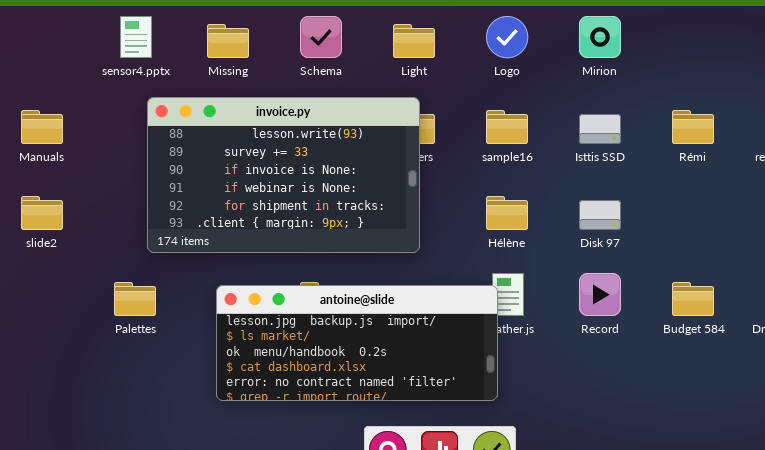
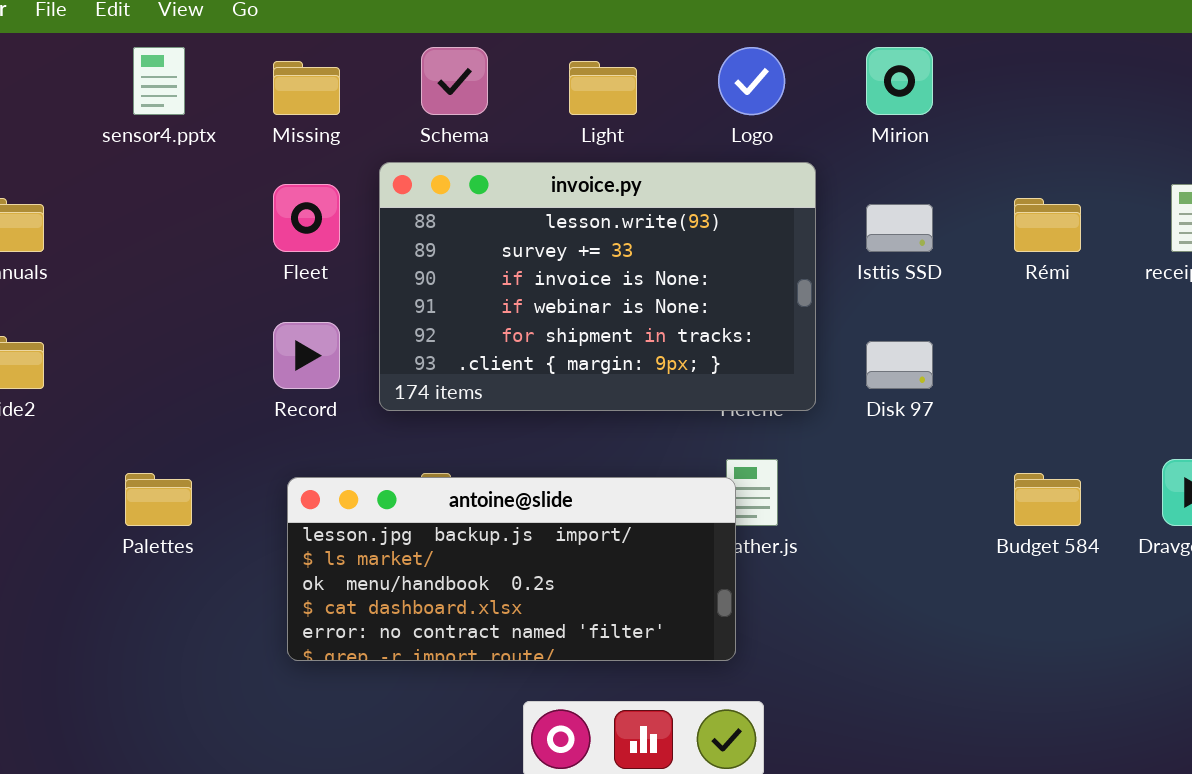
invoice.py: [147,97,420,253] -> [379,162,816,411], moved
Record: [579,273,621,316] -> [273,322,340,389], moved

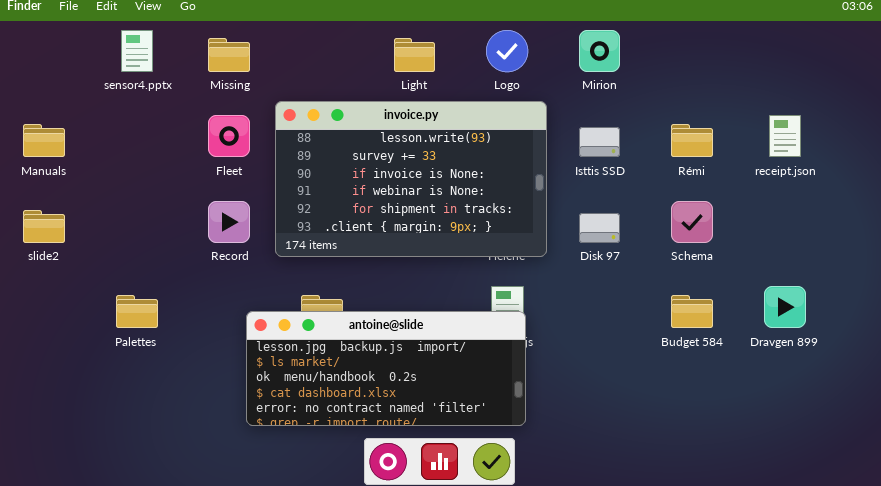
Schema: [421,47,488,115] -> [671,201,713,243], moved
antoine@slide: [287,477,736,661] -> [246,311,526,426], moved

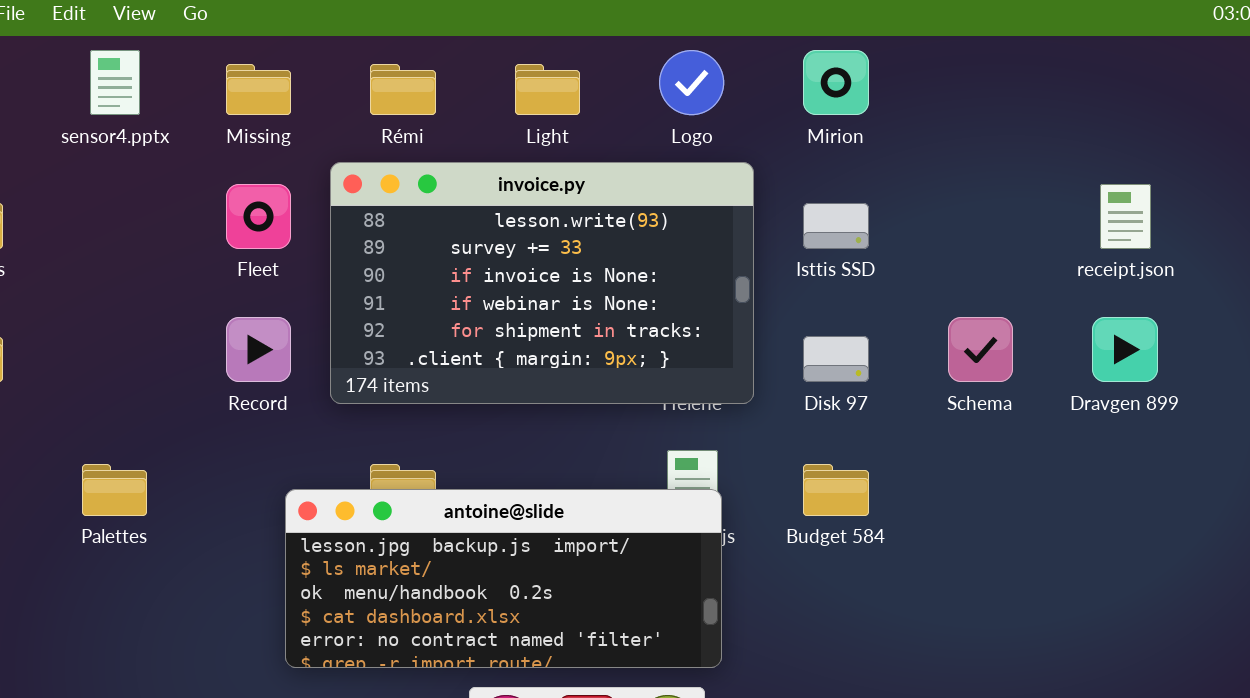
Rémi: [671,124,713,157] -> [370,64,436,115], moved
Dravgen 899: [764,286,806,328] -> [1092,317,1158,382], moved
Budget 584: [671,295,713,328] -> [803,464,869,516], moved

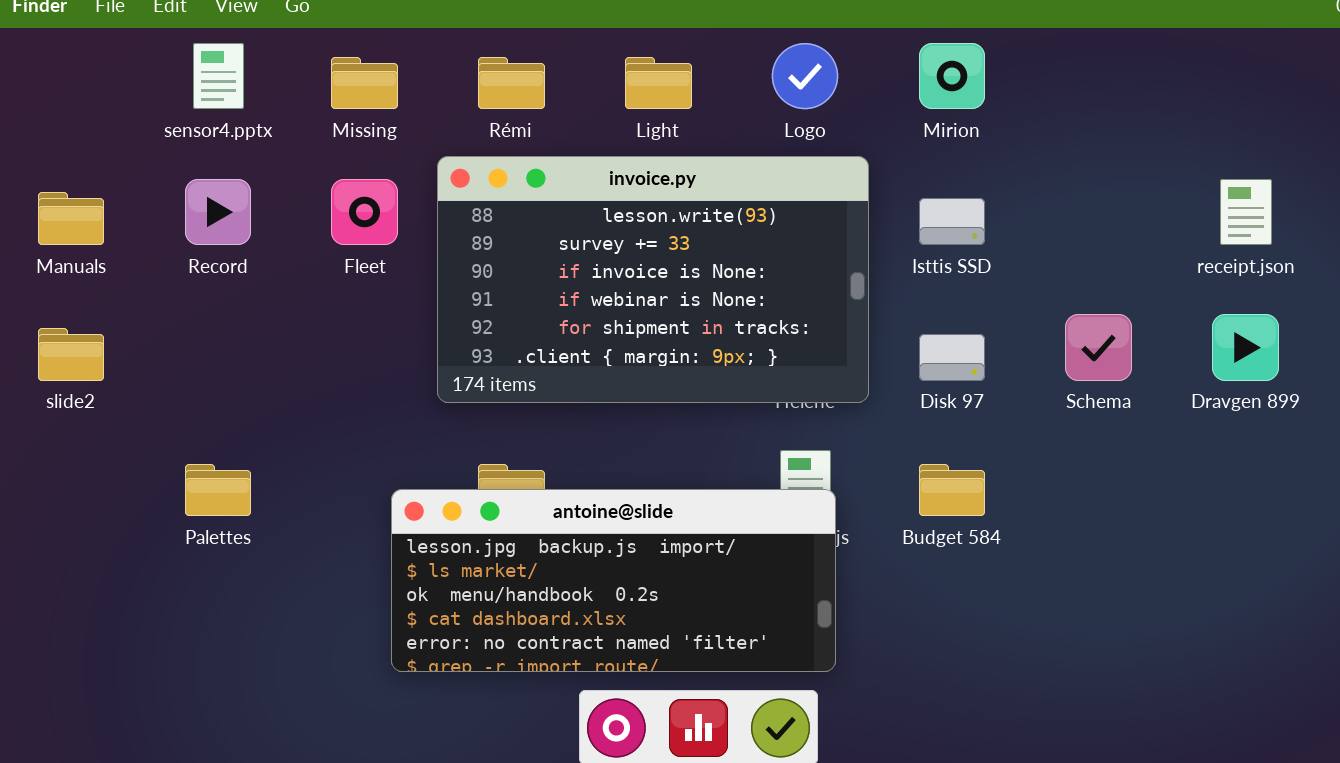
Record: [226,317,291,382] -> [185,179,251,245], moved

